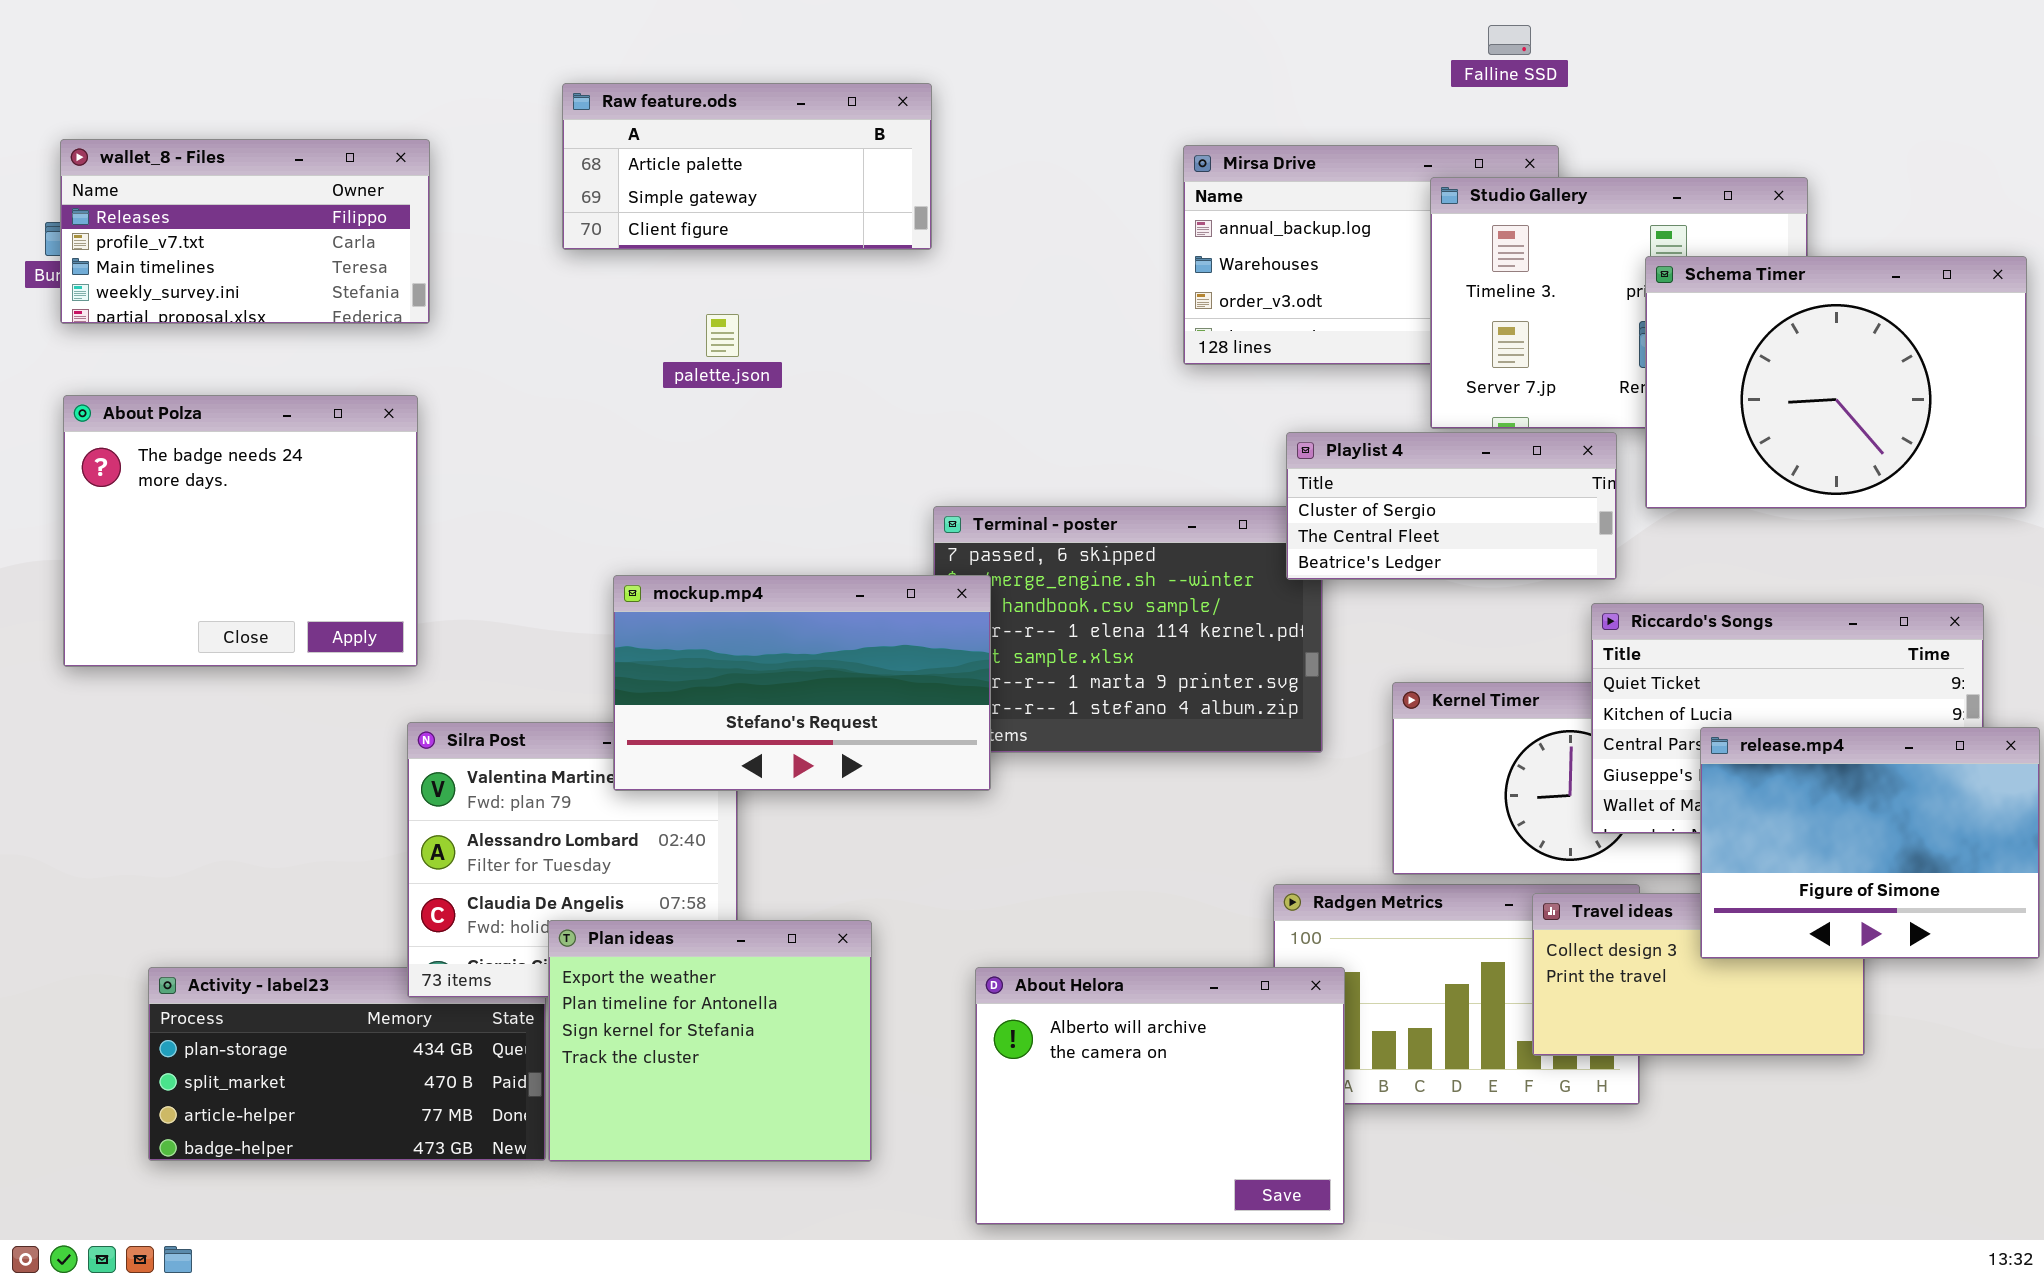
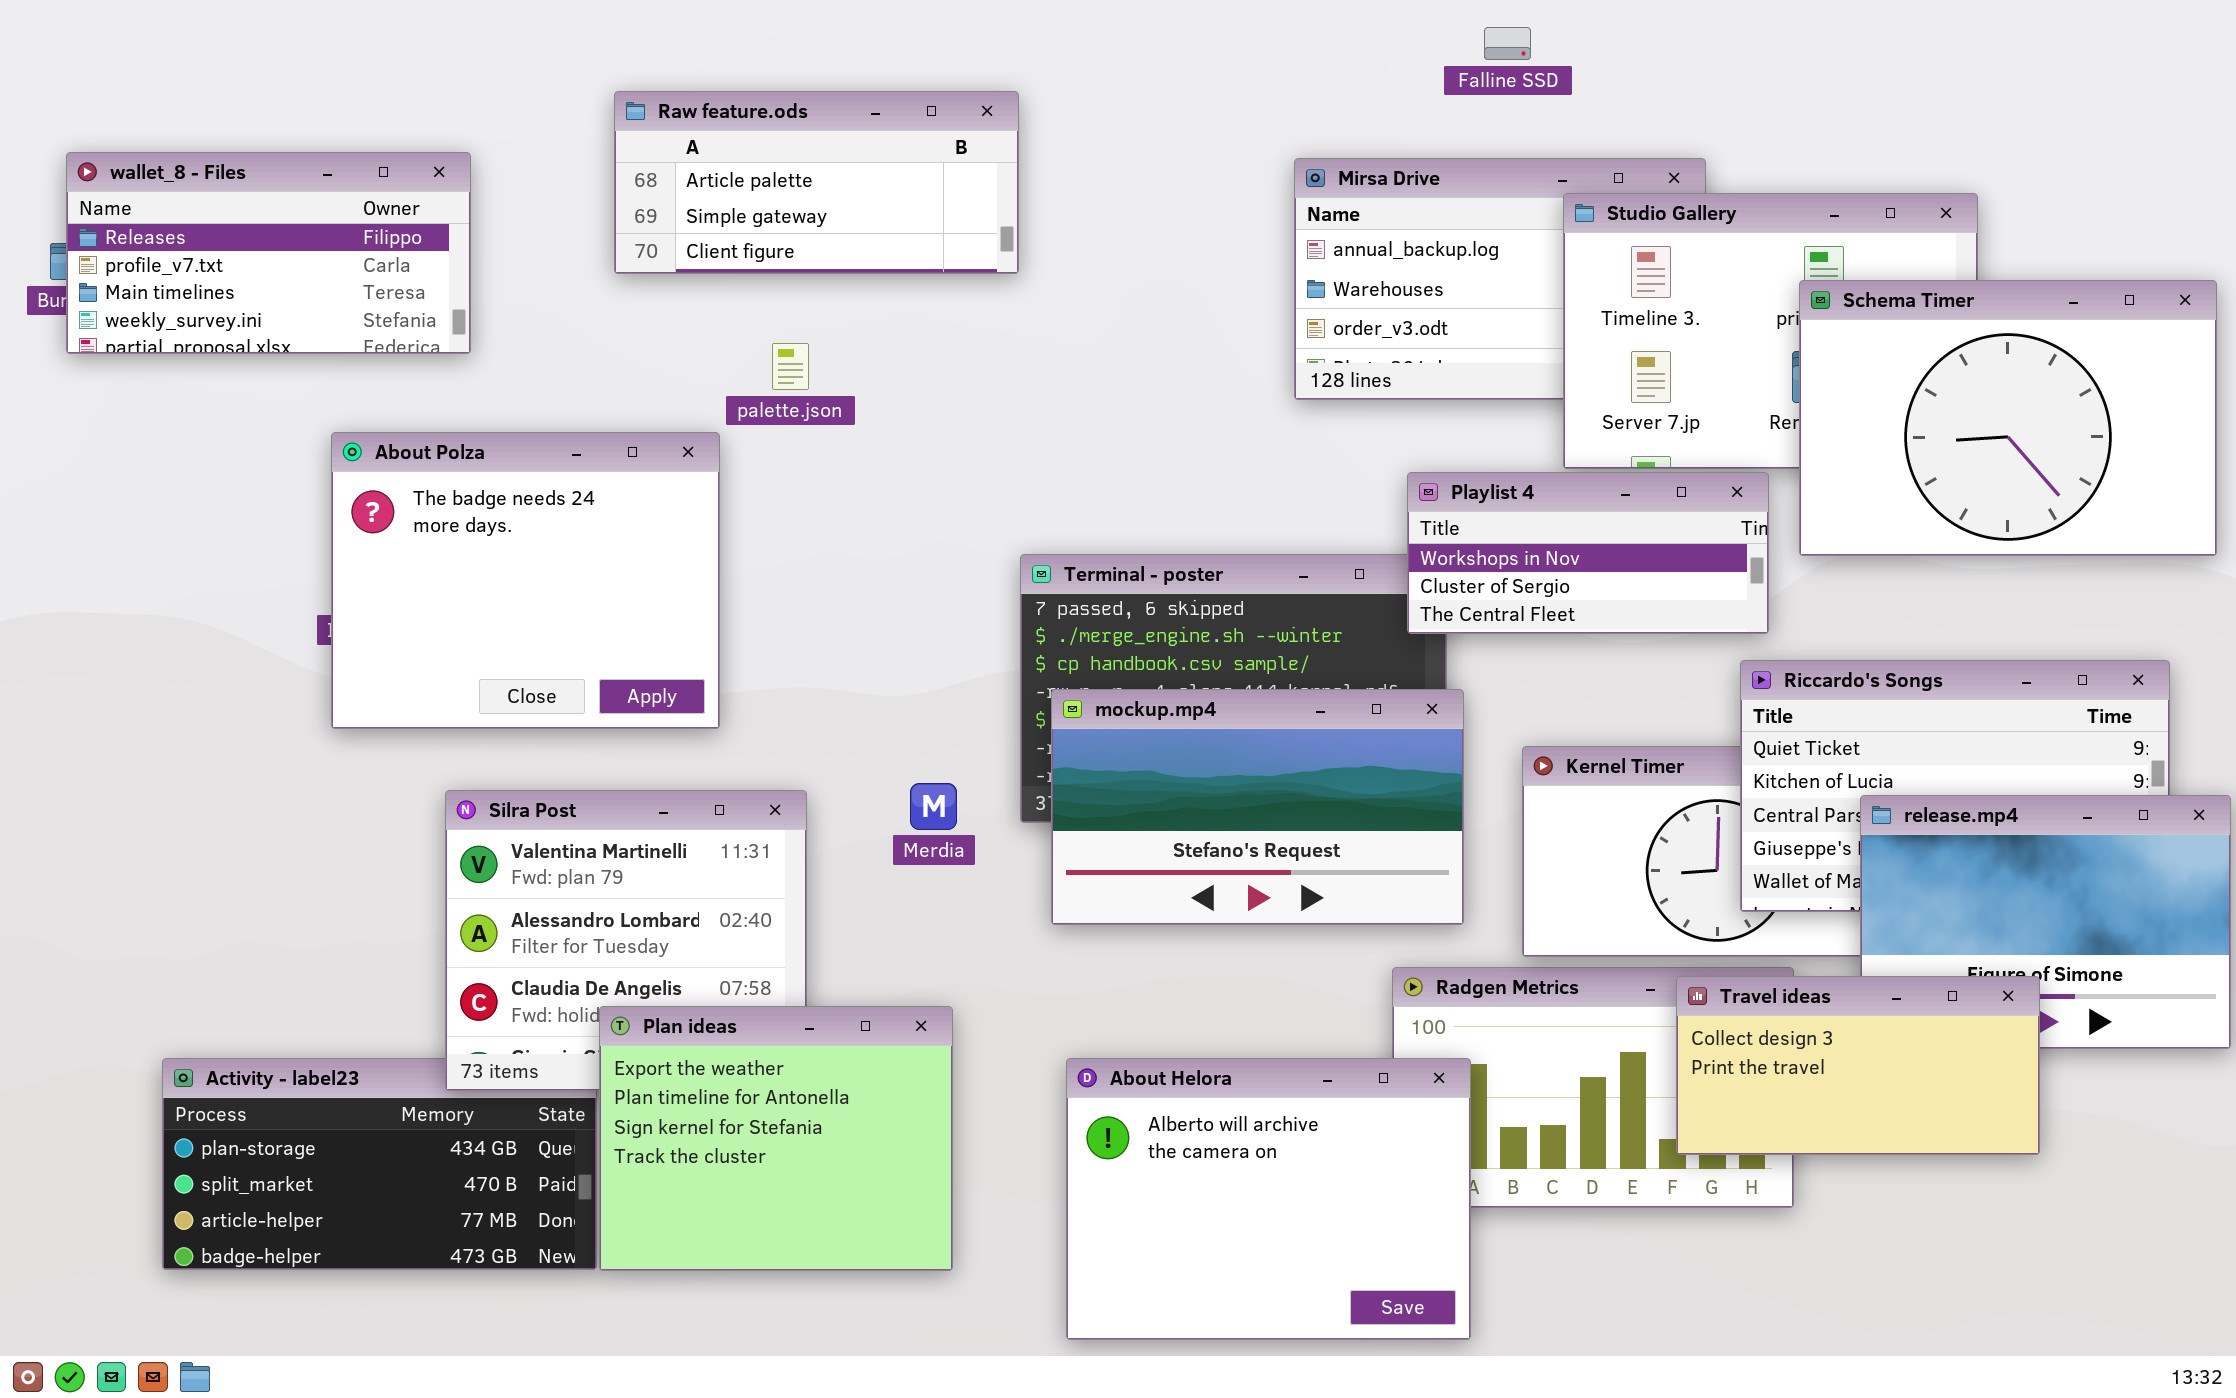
Falline SSD: [1488,25,1531,55] -> [1484,27,1531,60], moved
About Polza: [63,395,418,667] -> [331,432,720,729], moved
Playlist 4: [1286,432,1617,580] -> [1407,472,1769,634], scrolled up 1 row
mockup.mp4: [613,575,991,791] -> [1051,689,1464,925], moved
Travel ideas: [1532,893,1865,1056] -> [1676,976,2040,1155], raised

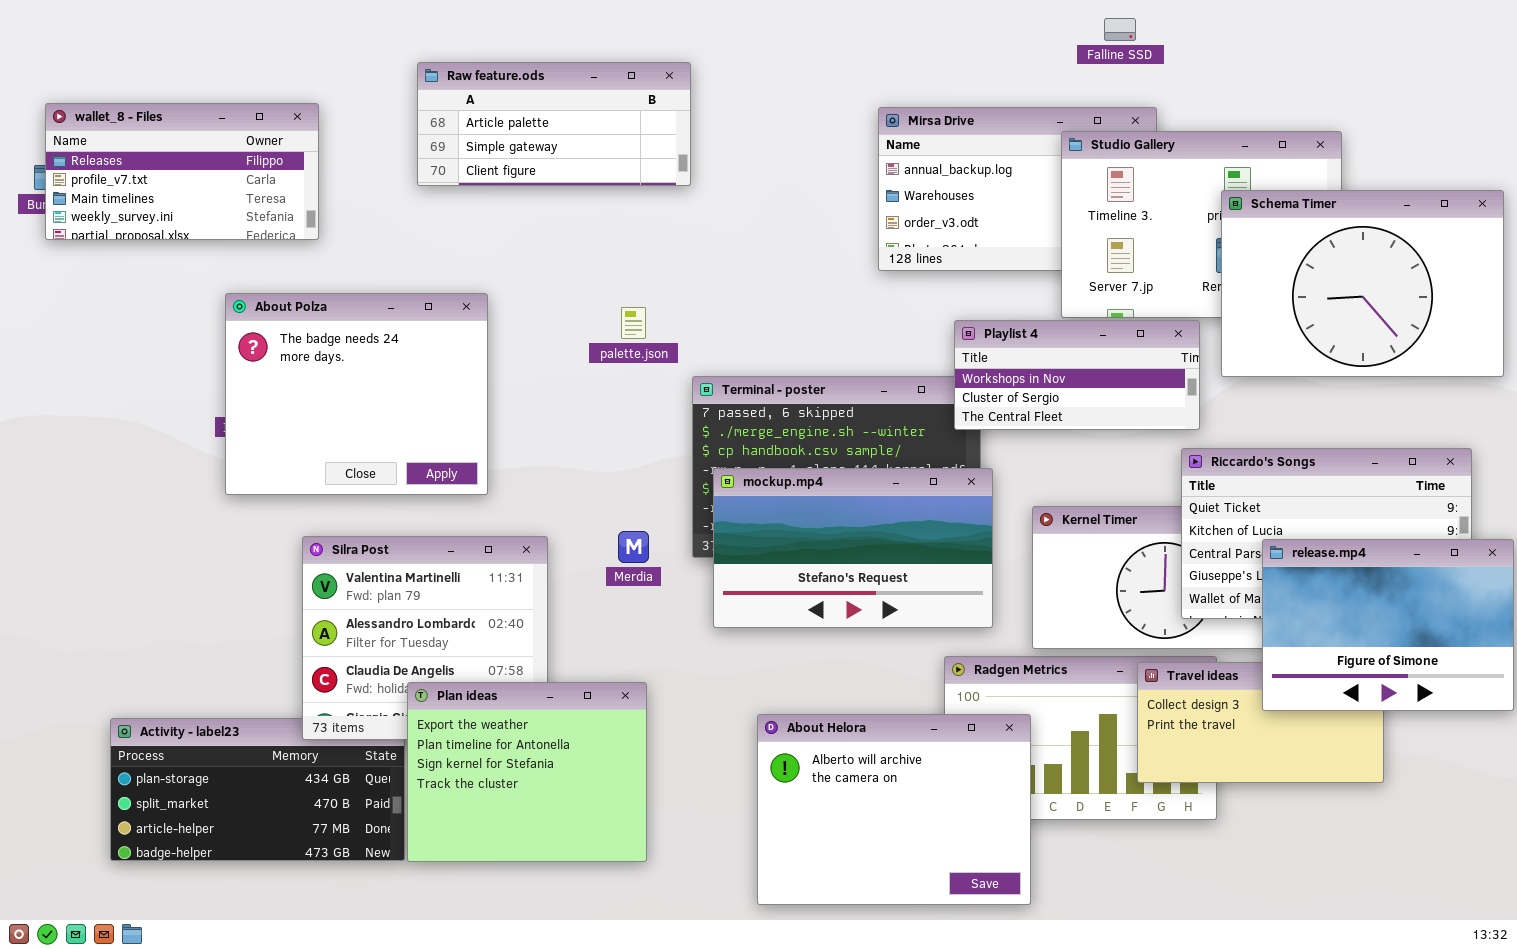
Falline SSD: [1484,27,1531,60] -> [1104,18,1136,41], moved
palette.json: [772,343,809,390] -> [621,307,646,339], moved
release.mp4: [1860,795,2231,1049] -> [1262,539,1514,711], raised
About Helora: [1066,1058,1471,1340] -> [757,714,1031,905], moved

